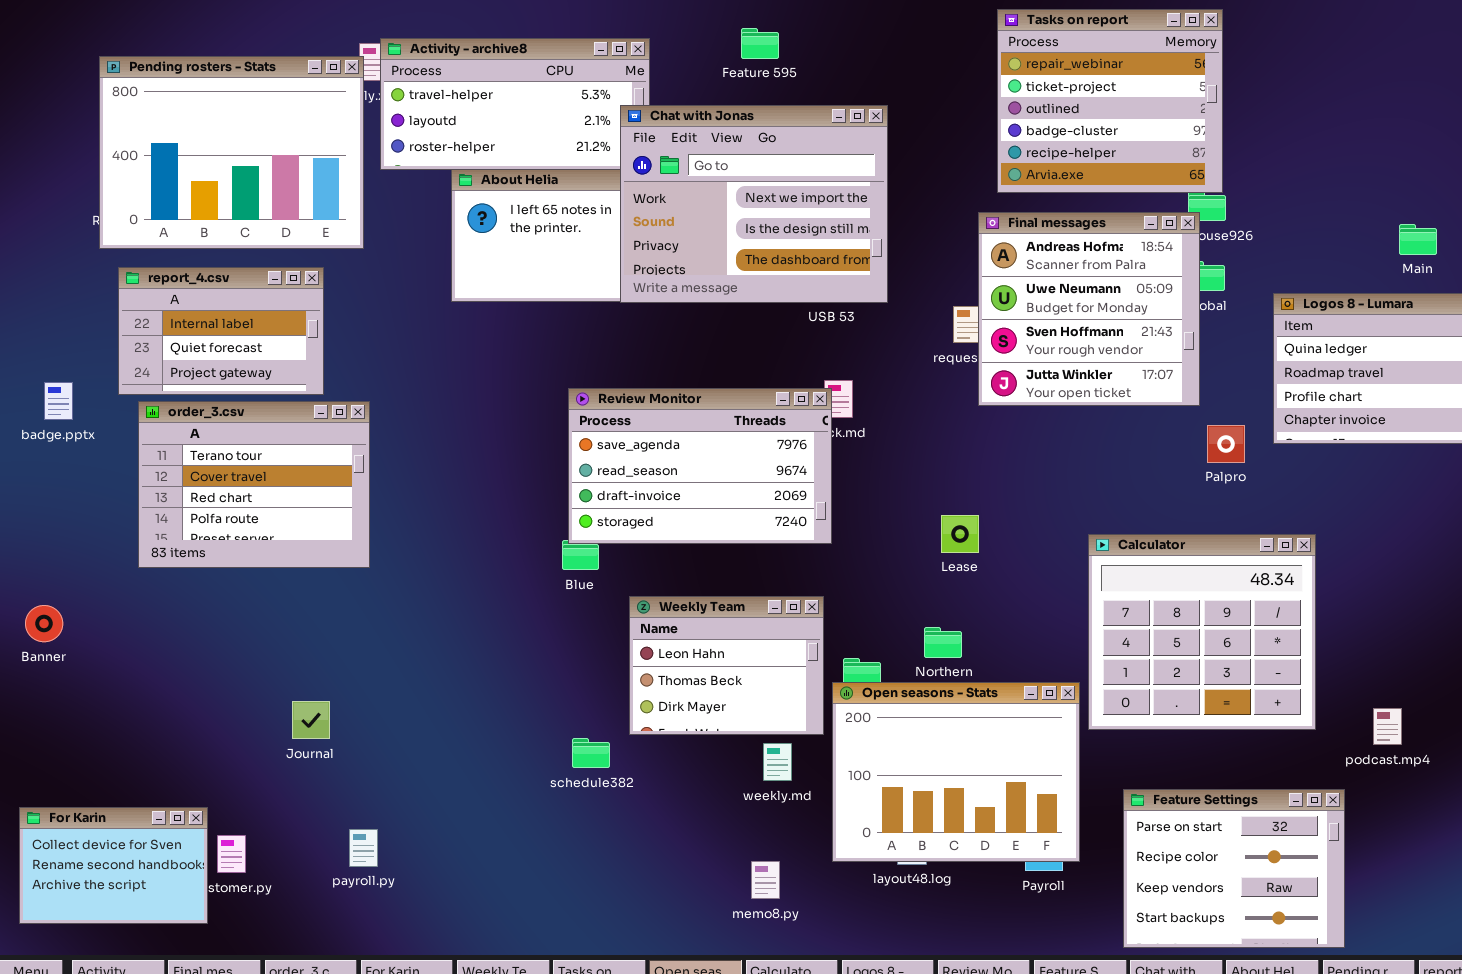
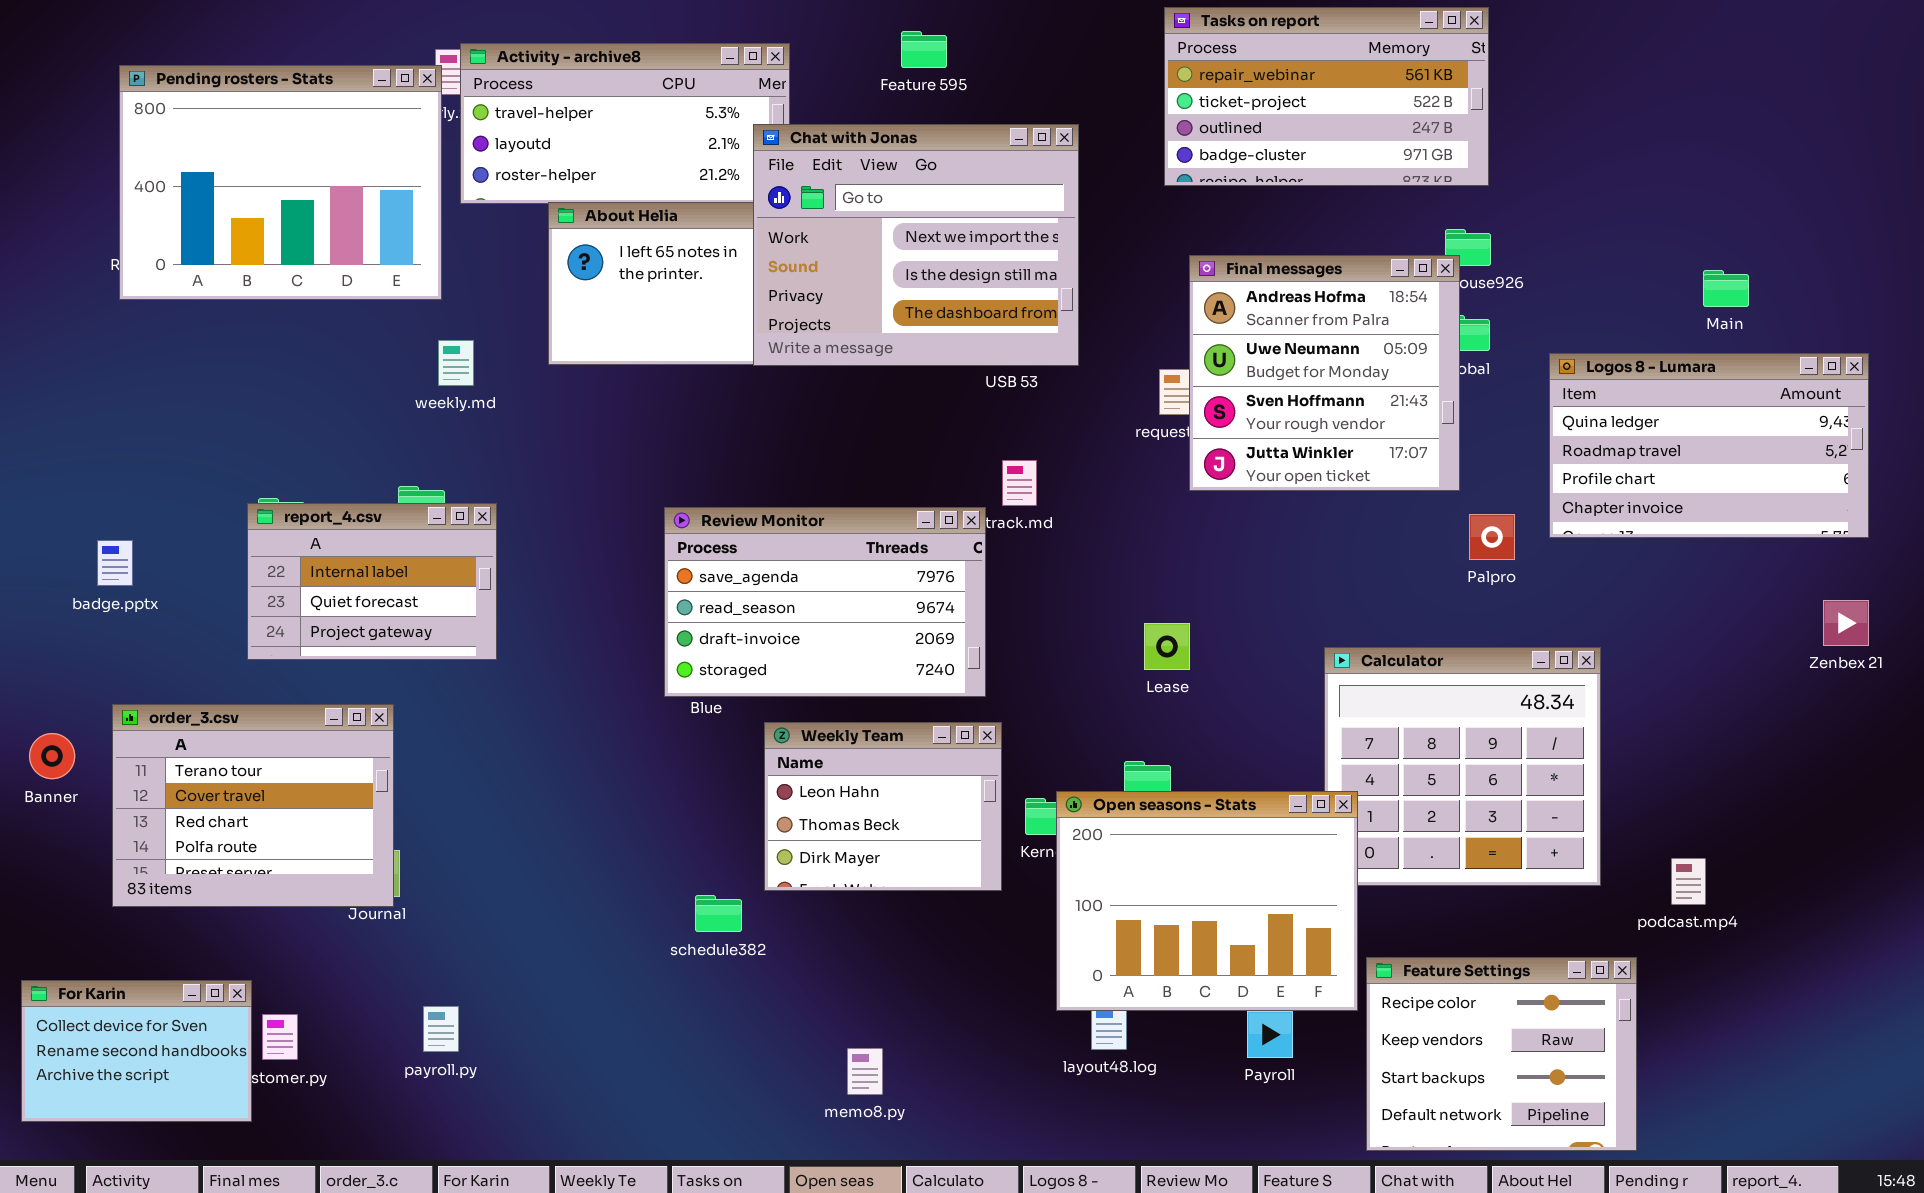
Tasks on report: [997,9,1223,193] -> [1164,7,1489,186], resized
report_4.csv: [118,267,324,395] -> [247,503,497,660], moved
badge.pptx: [44,382,73,420] -> [97,540,133,586], moved
Review Monitor: [568,388,832,544] -> [664,507,986,697], moved
order_3.csv: [138,401,370,568] -> [112,704,394,907], moved
Open seasons - Stats: [832,682,1080,862] -> [1056,791,1358,1011], moved
weekly.md: [763,743,792,781] -> [438,340,474,386], moved
Feature Settings: [1123,789,1345,948] -> [1366,957,1637,1151], scrolled down 1 row
memo8.py: [751,861,780,899] -> [847,1048,883,1095], moved

